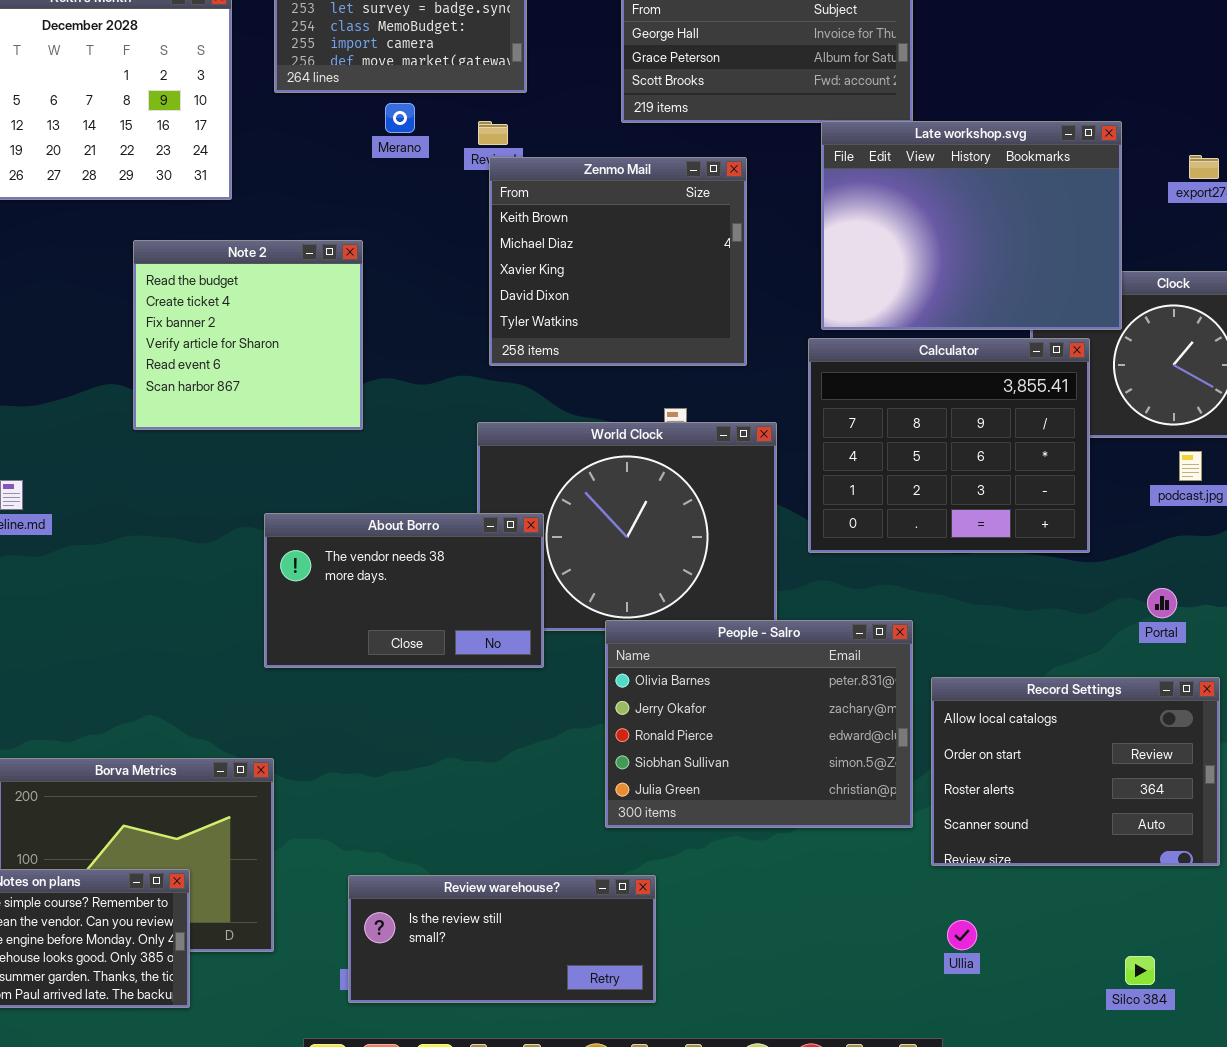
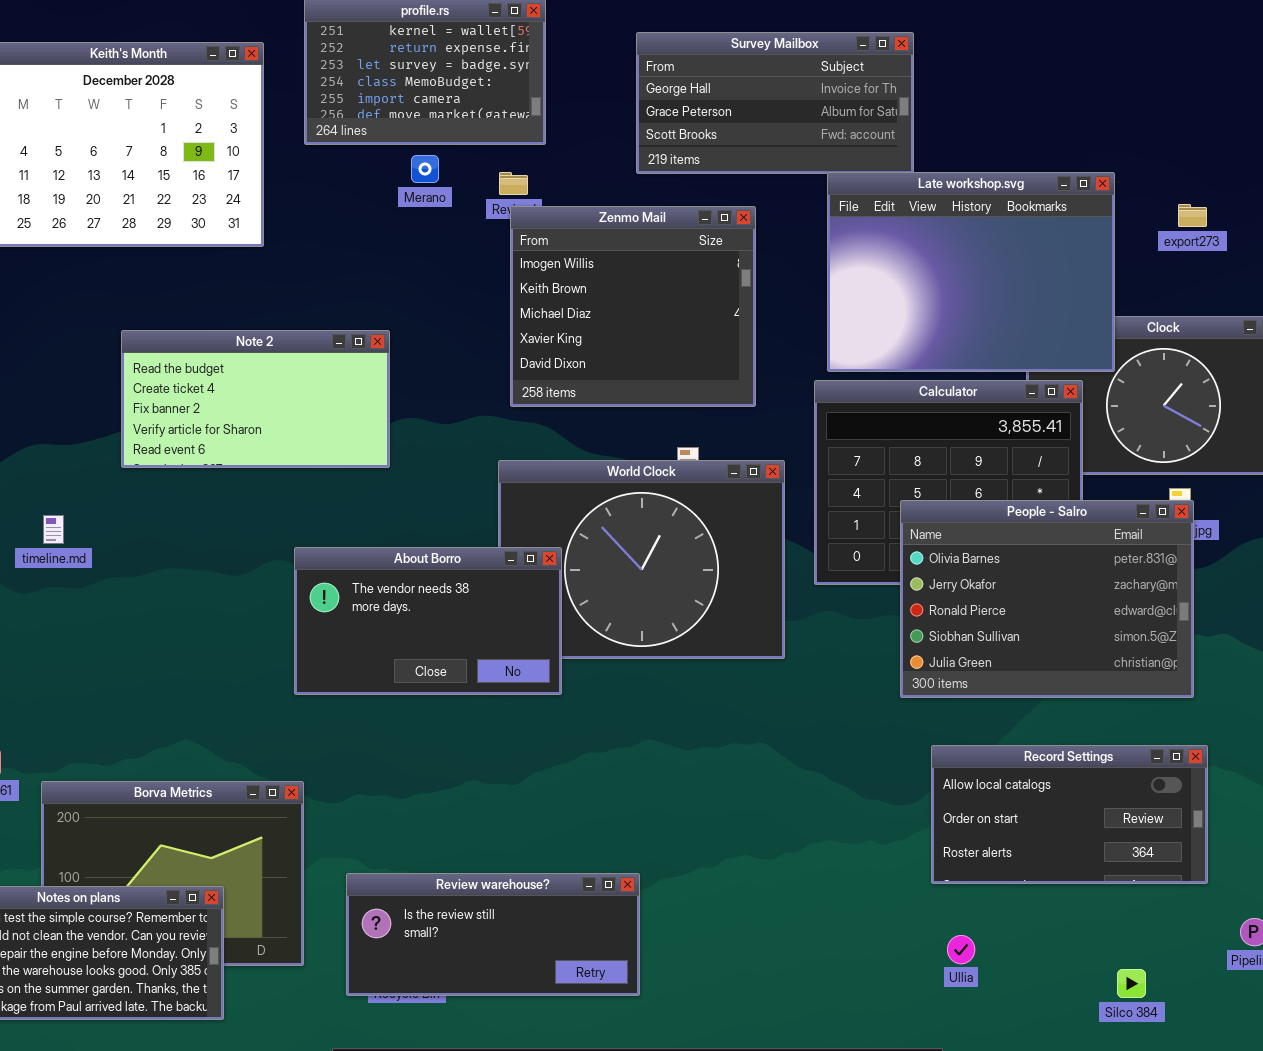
Zenmo Mail: [489,157,747,366] -> [510,206,756,407], scrolled up 1 row
Note 2: [133,240,363,430] -> [121,330,390,468], resized
People - Salro: [605,620,913,828] -> [900,500,1194,698], moved
Record Settings: [931,677,1220,866] -> [931,745,1208,884], resized
Review warehouse?: [348,875,656,1003] -> [346,873,640,996], moved

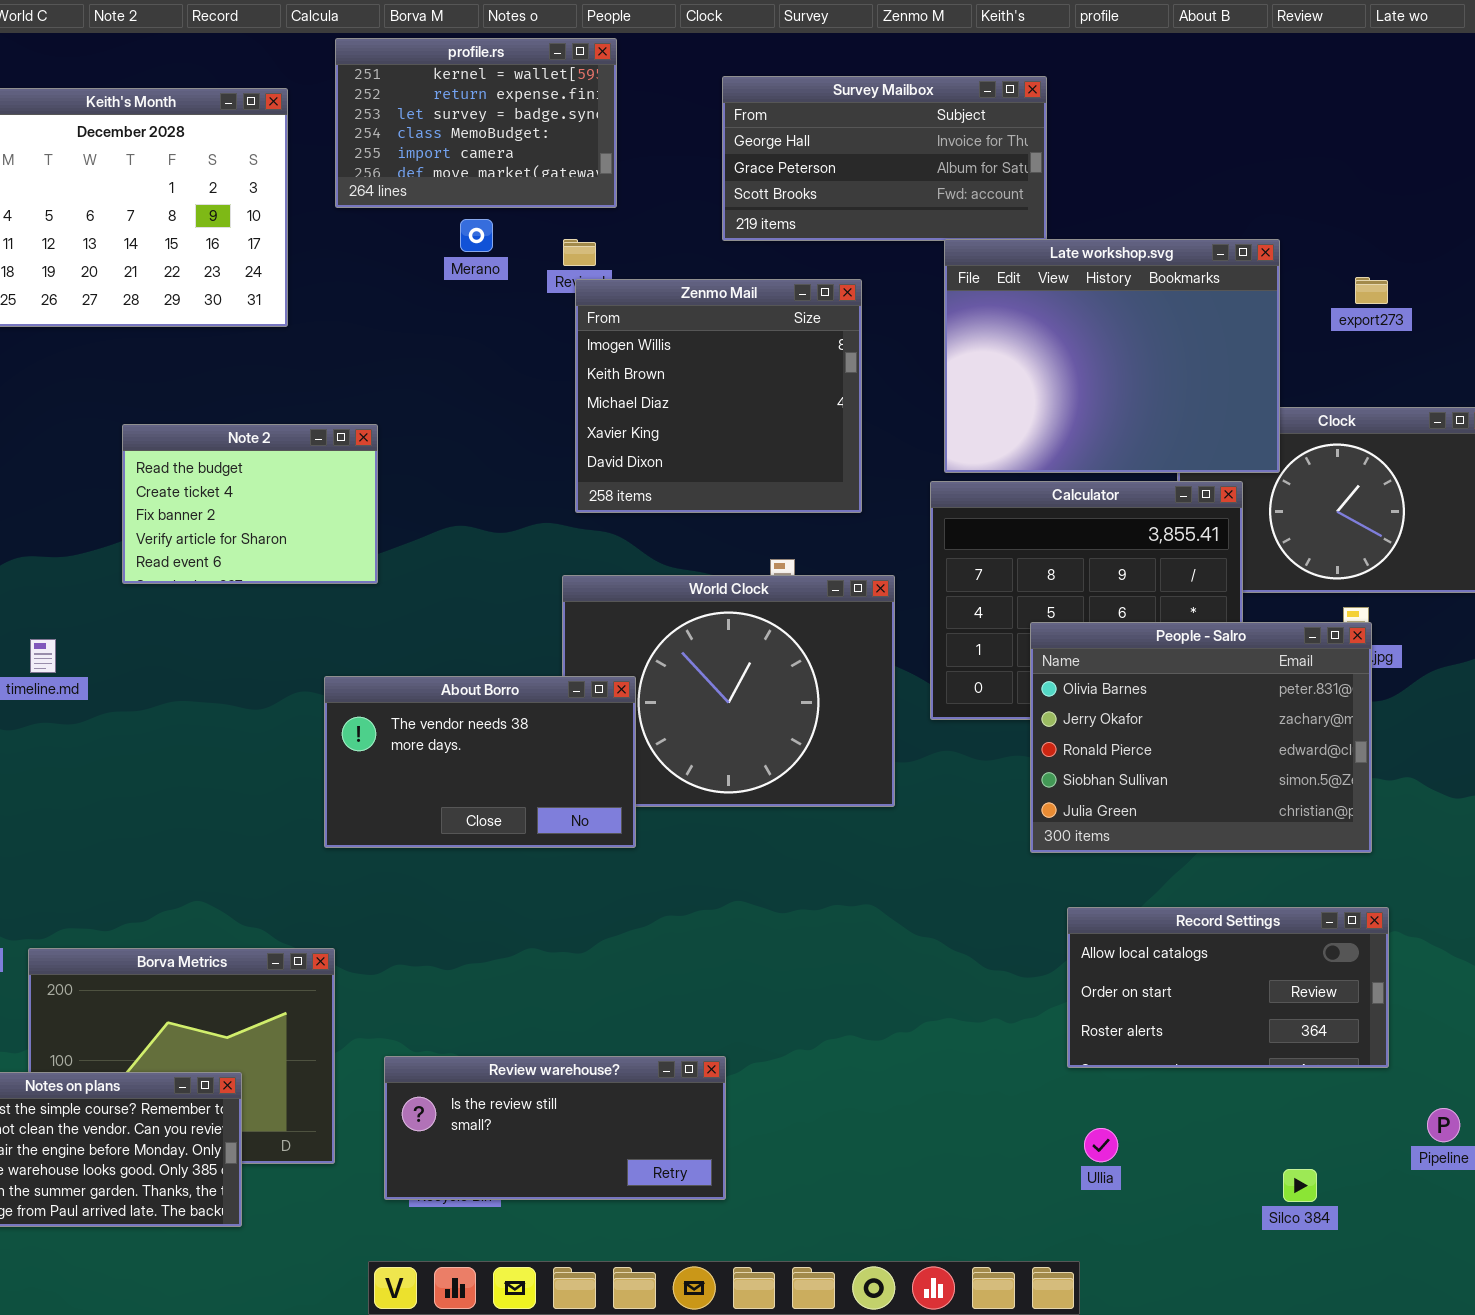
Note 2: [121,330,390,468] -> [122,424,378,584], resized

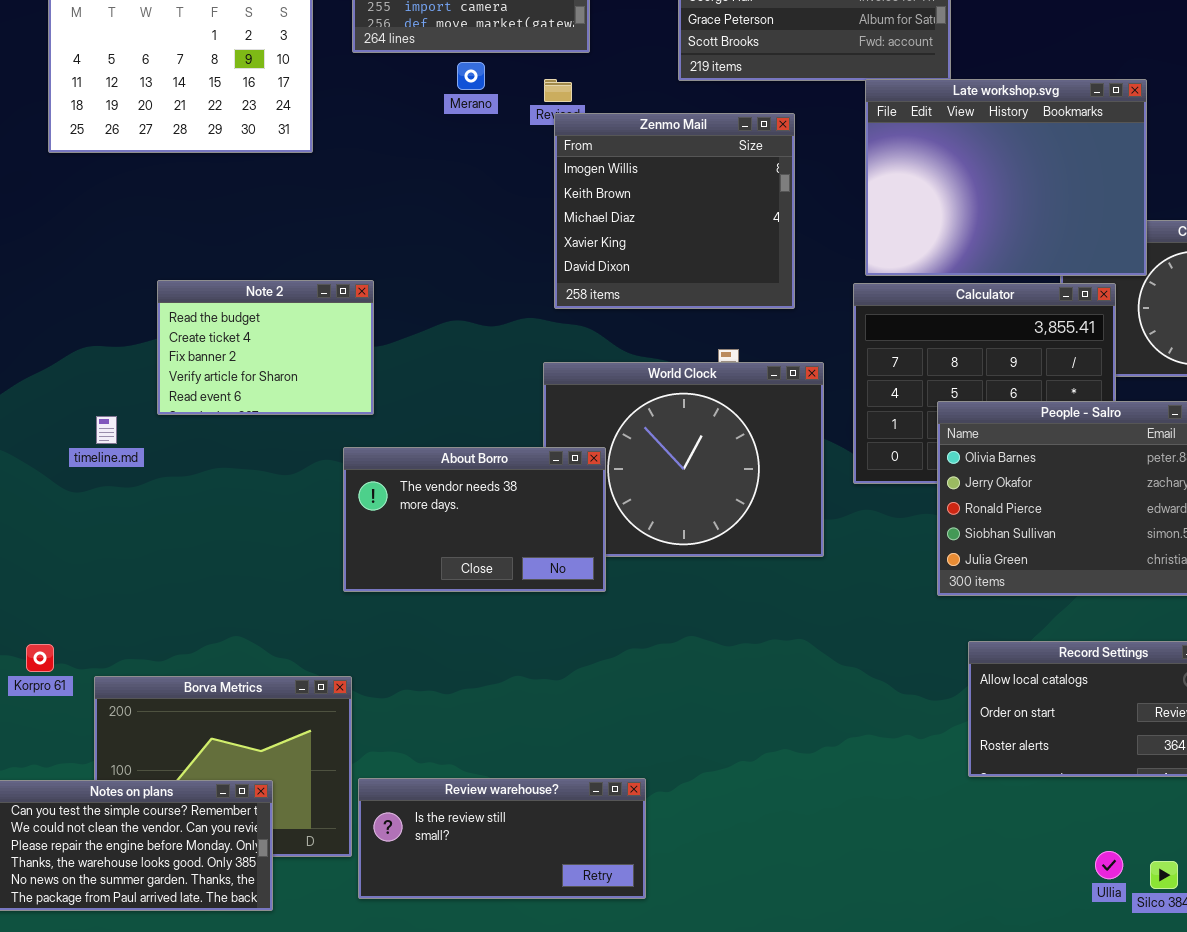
Note 2: [122,424,378,584] -> [157,280,374,415], moved
Review warehouse?: [384,1056,726,1200] -> [358,778,646,899], moved
Ullia: [1084,1128,1118,1162] -> [1095,851,1123,879], moved

